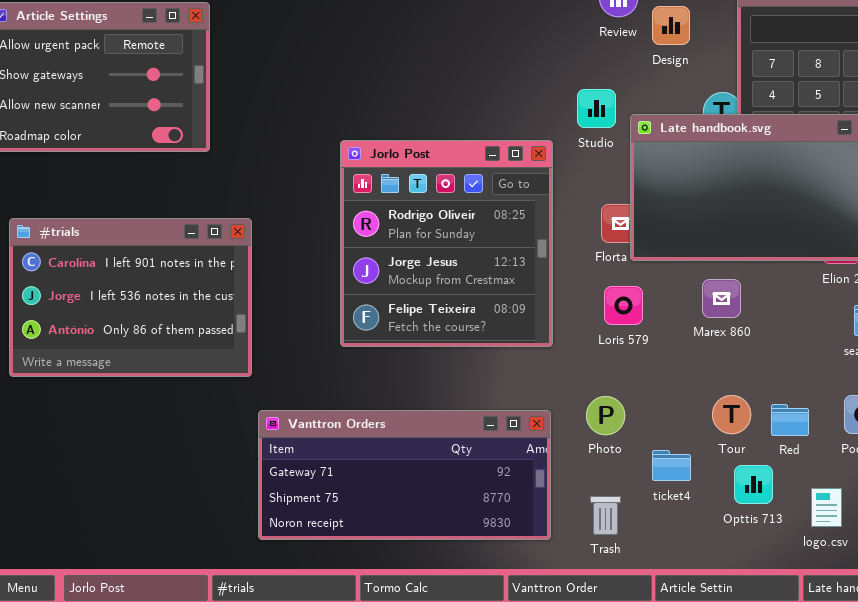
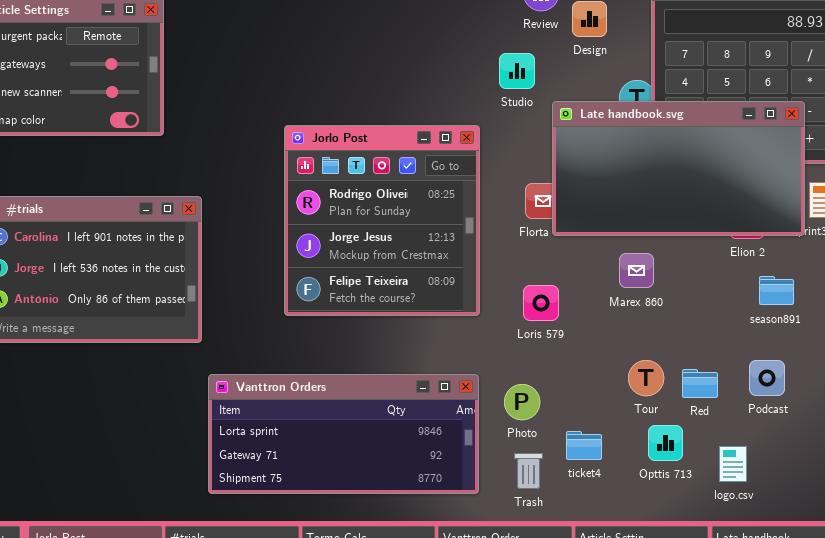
Studio: [577,89,616,128] -> [499,53,535,89], moved
Loris 579: [604,286,643,325] -> [523,285,559,321], moved
Photo: [586,396,625,435] -> [504,384,540,420], moved
Vanttron Orders: [258,410,551,540] -> [208,374,479,494], scrolled up 1 row
ticket4: [652,450,691,481] -> [566,431,602,460], moved

